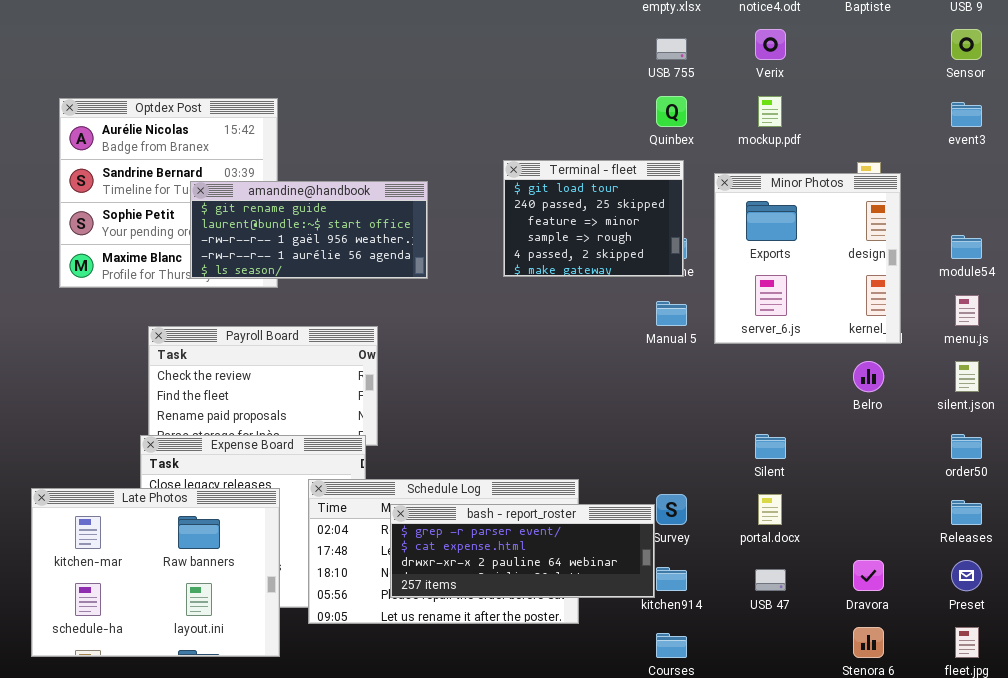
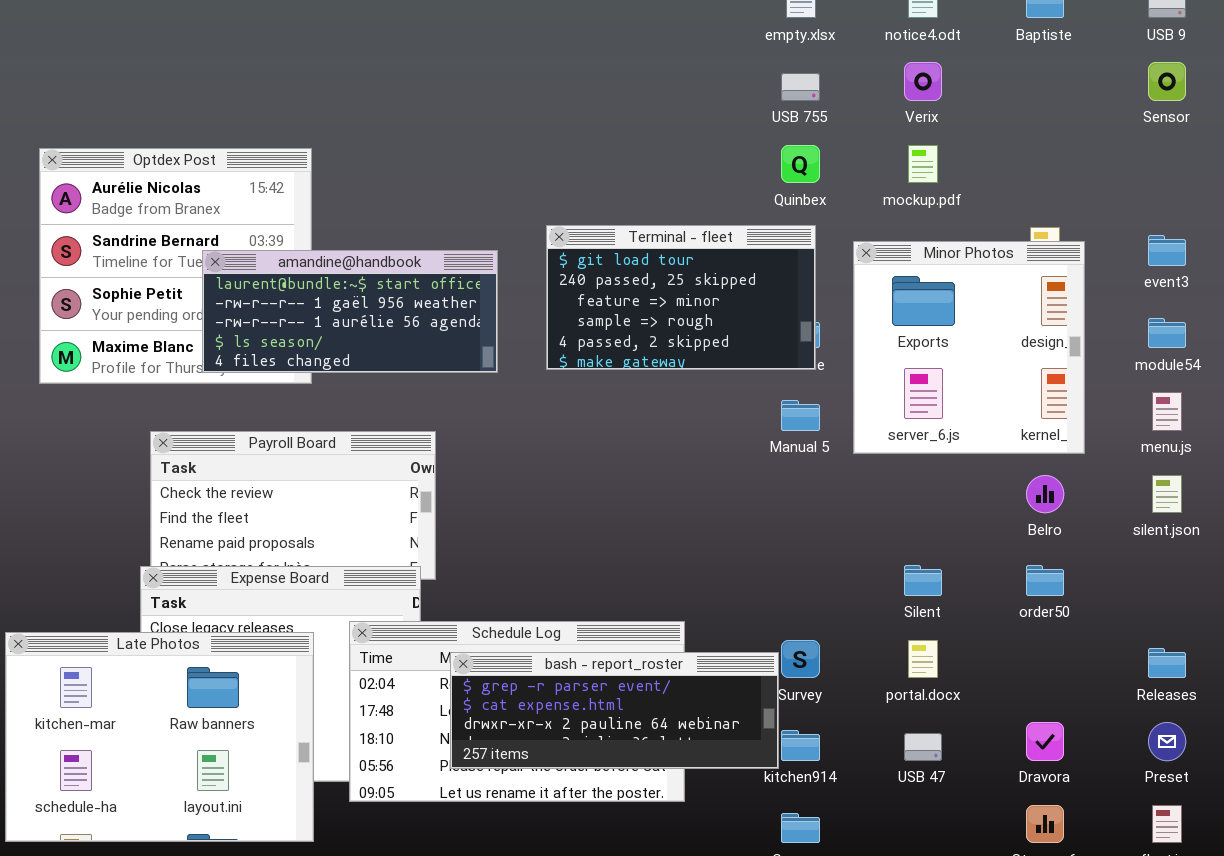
event3: [951,102,982,127] -> [1148,235,1186,266], moved
Terminal - fleet: [503,160,684,277] -> [546,225,816,370], resized
amandine@handbook: [190,181,428,279] -> [202,250,498,373], scrolled down 1 row
order50: [951,434,982,459] -> [1026,565,1064,596], moved

